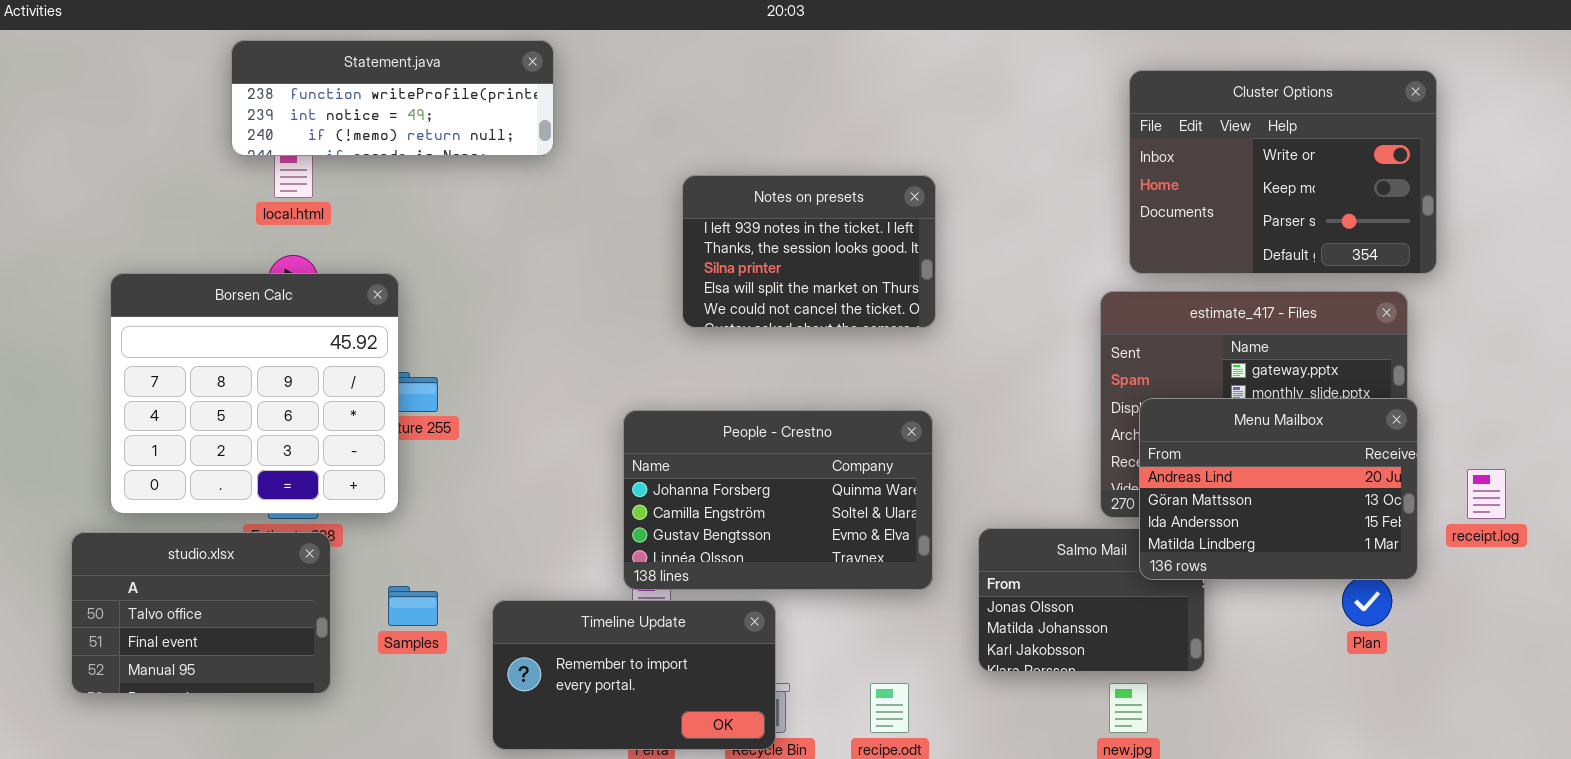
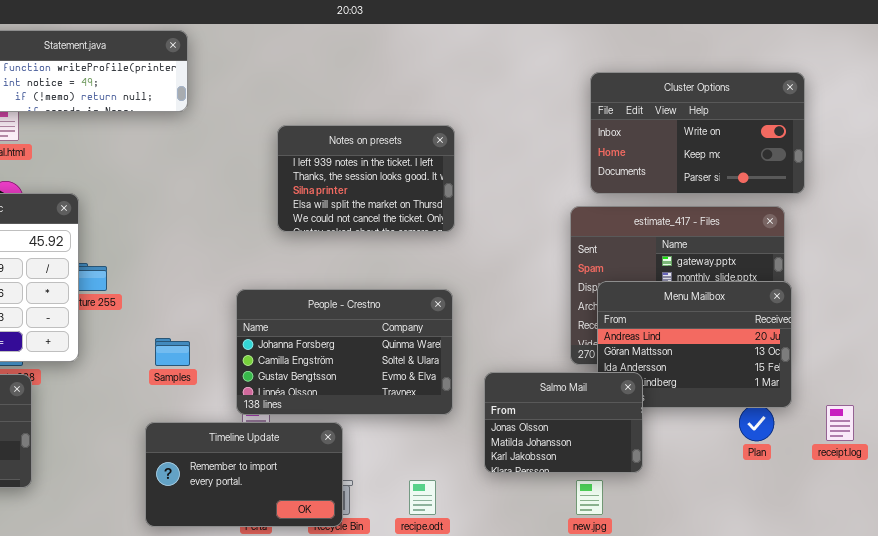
Cluster Options: [1129,70,1437,274] -> [590,72,805,194], resized
receipt.log: [1467,469,1506,519] -> [826,405,854,441], moved
Salmo Mail: [978,528,1205,672] -> [484,372,643,473], raised
Samples: [388,586,438,626] -> [155,338,190,366], moved

